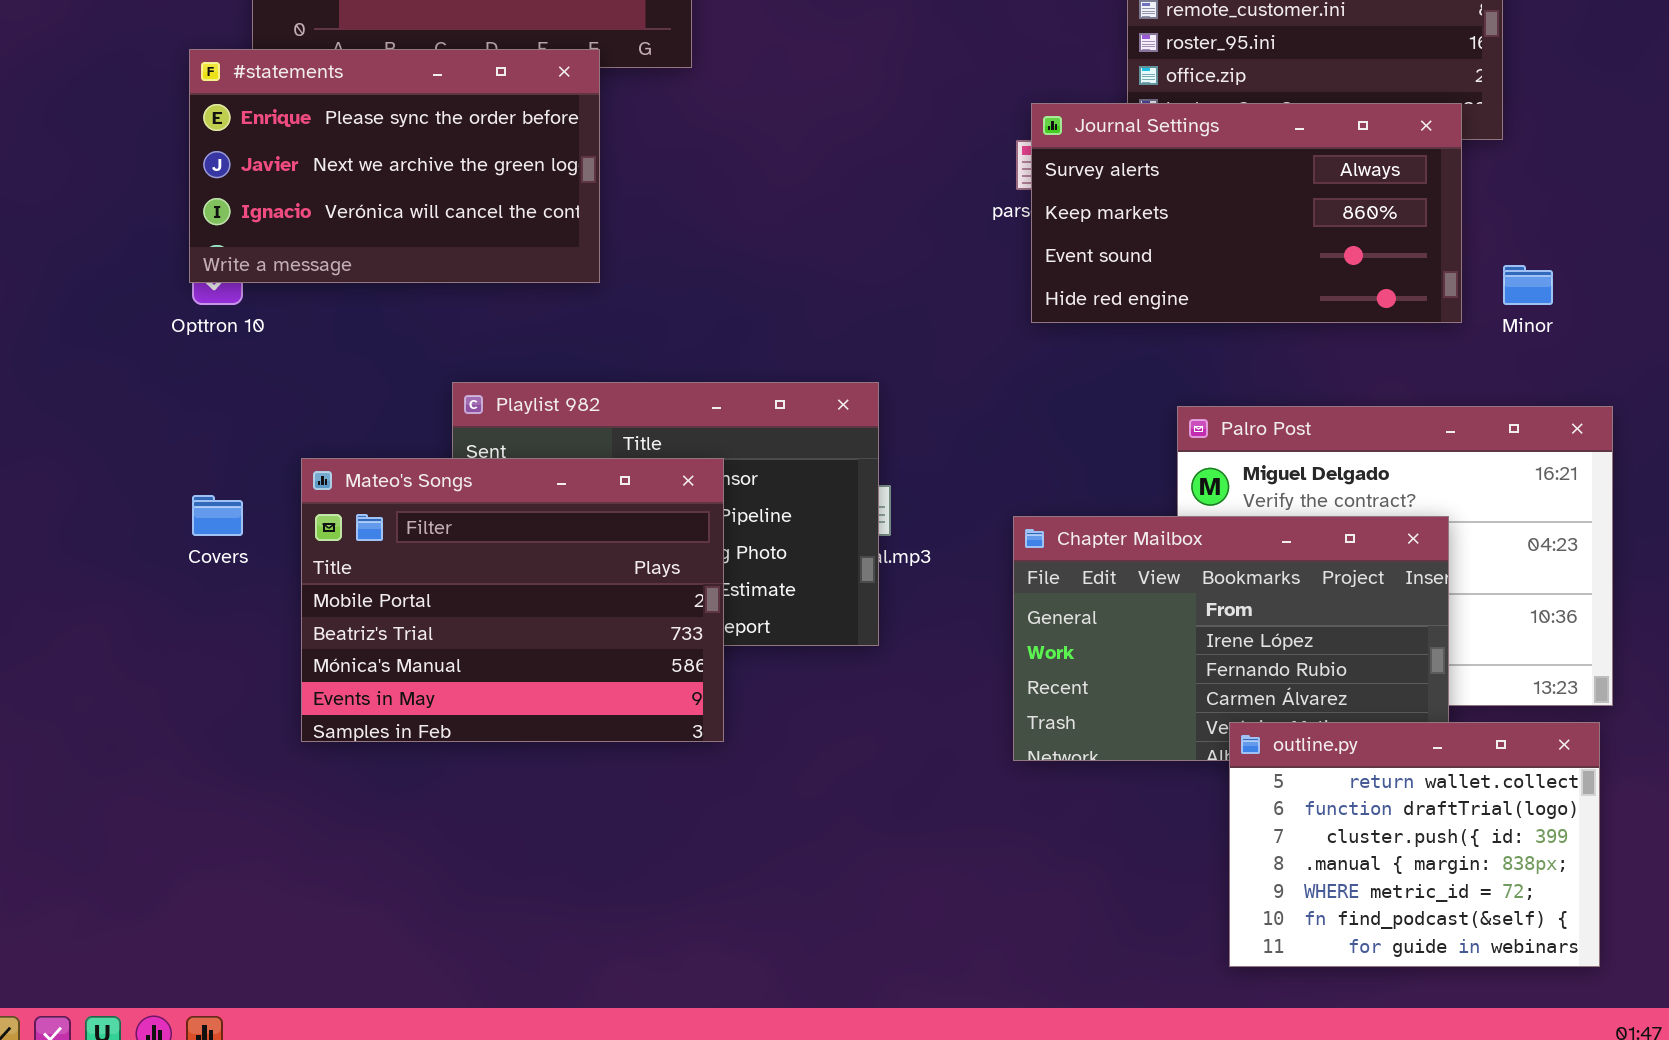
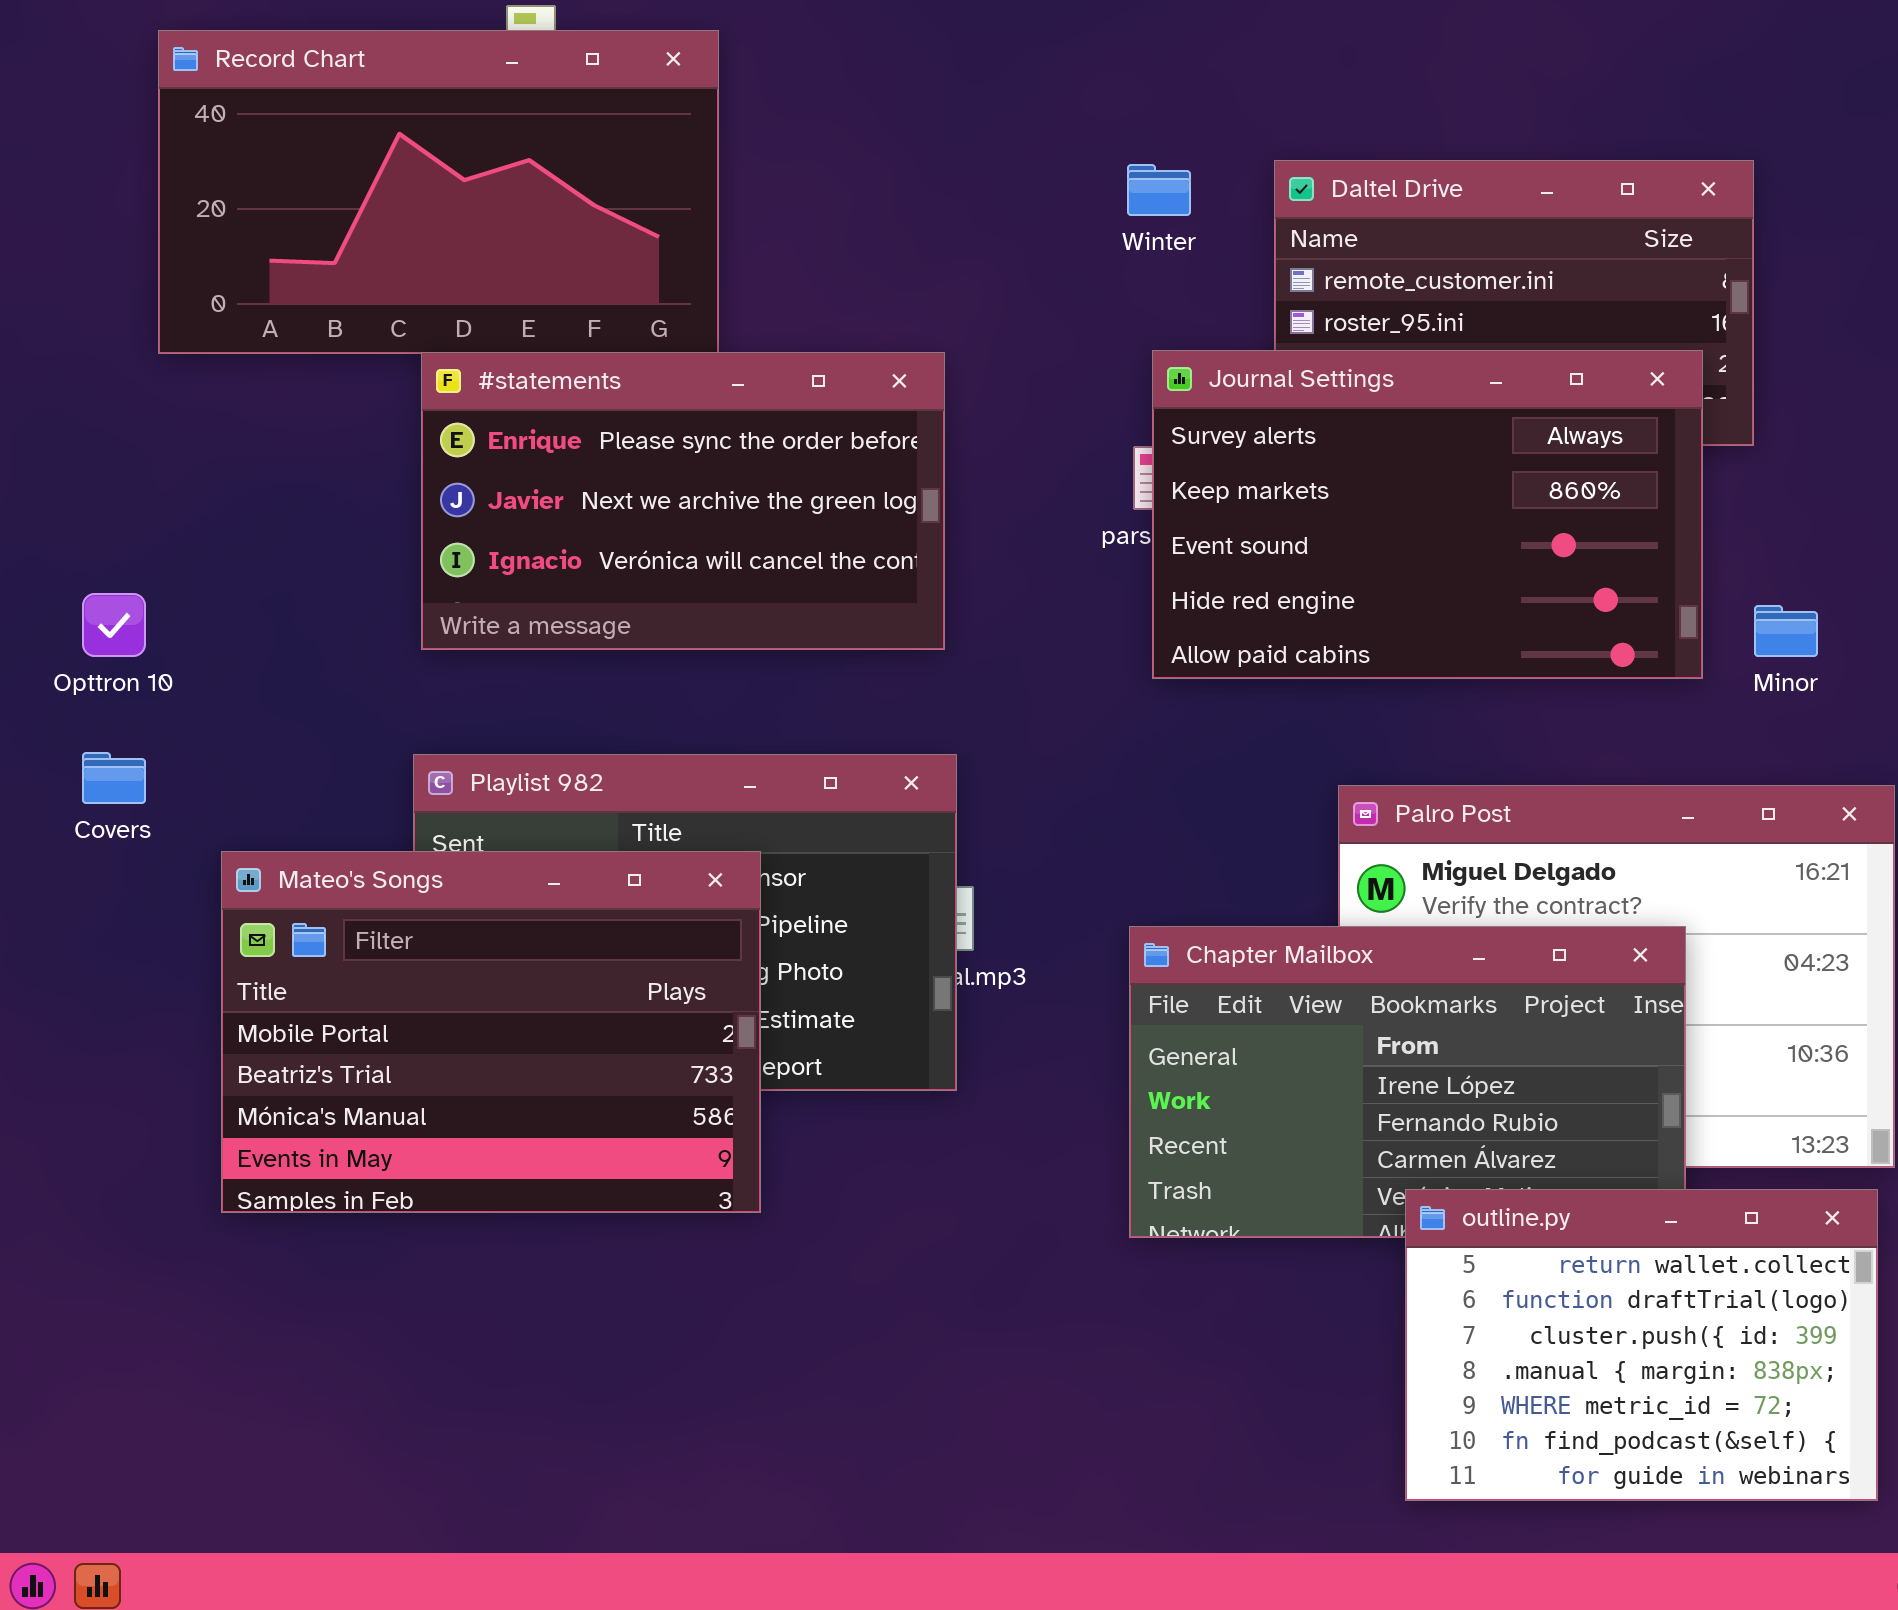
#statements: [189,49,600,283] -> [421,352,945,650], moved
Journal Settings: [1031,103,1462,323] -> [1152,350,1703,679], resized
Covers: [192,495,243,536] -> [82,752,146,804], moved

